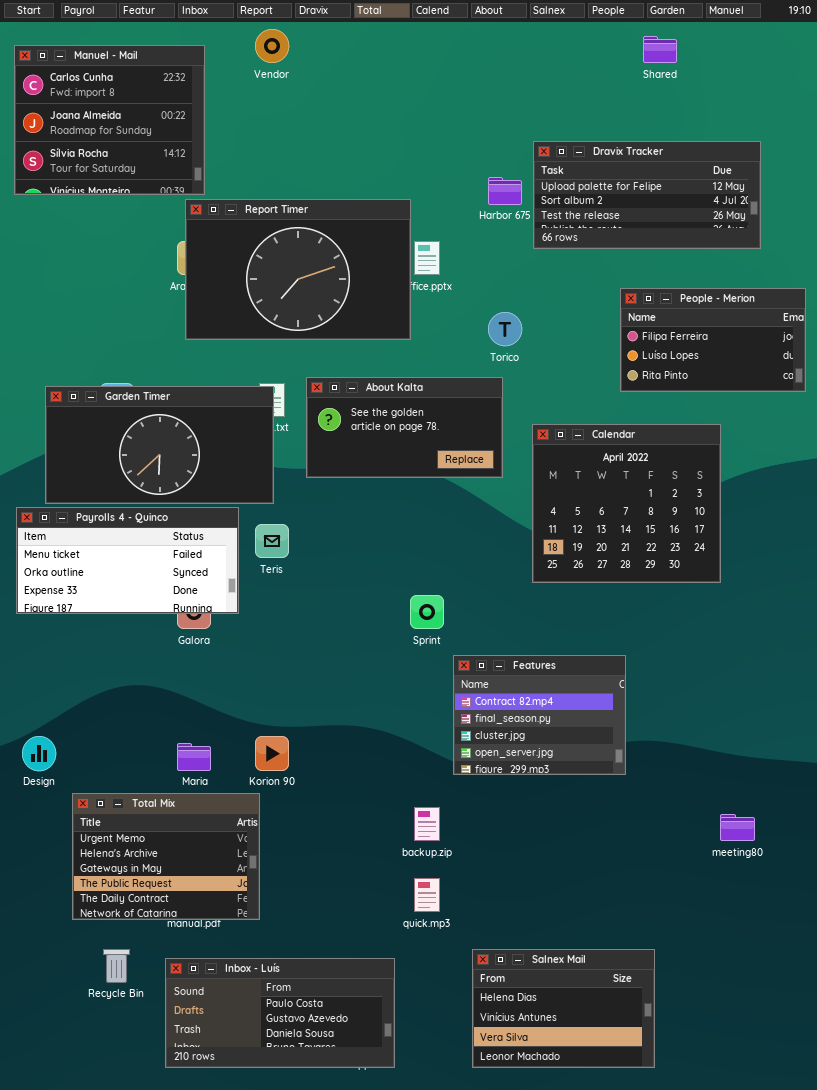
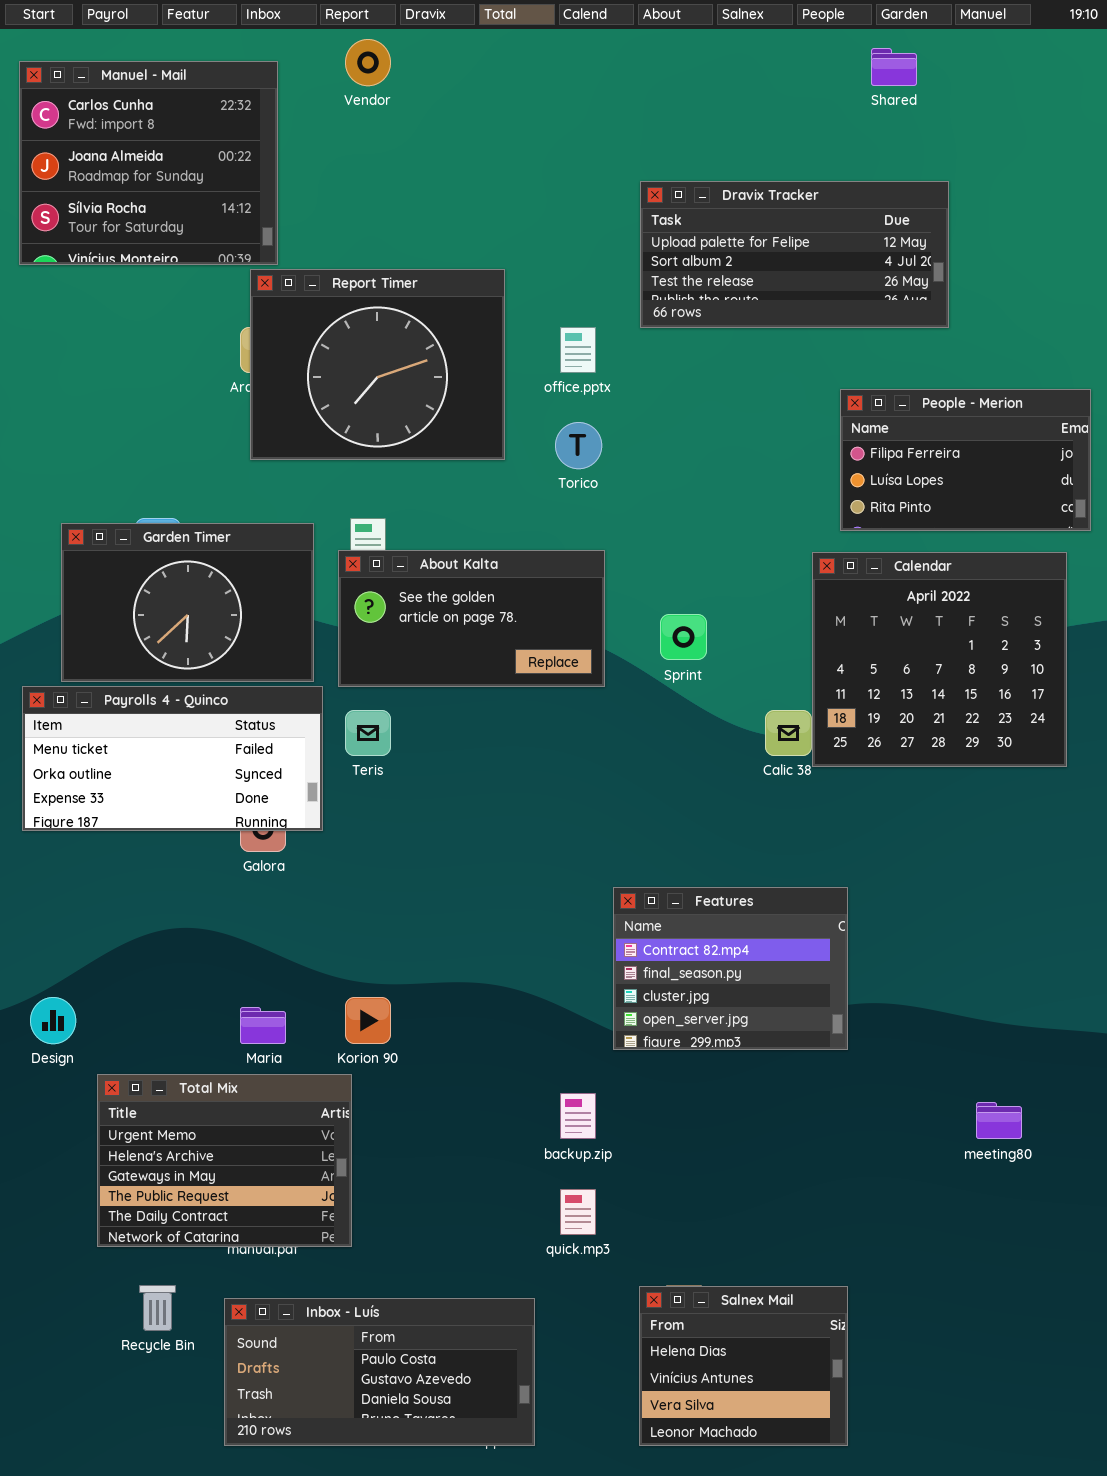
Dravix Tracker: [533,141,761,249] -> [640,181,949,328], moved
Report Timer: [185,199,411,340] -> [250,269,505,460], resized
Torico: [488,312,522,346] -> [555,422,602,469], moved
About Kalta: [306,377,503,478] -> [338,550,605,687], moved
Garden Timer: [45,386,274,504] -> [61,523,314,682], resized
Calendar: [532,424,721,583] -> [812,552,1067,767], moved
Sprint: [410,595,444,629] -> [660,614,707,660], moved
Salnex Mail: [472,949,655,1068] -> [639,1286,848,1446], resized

